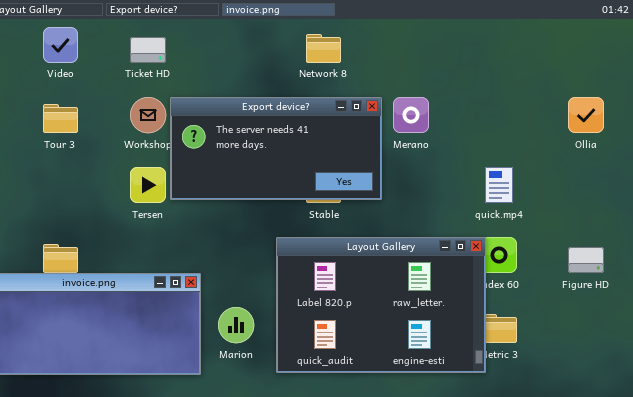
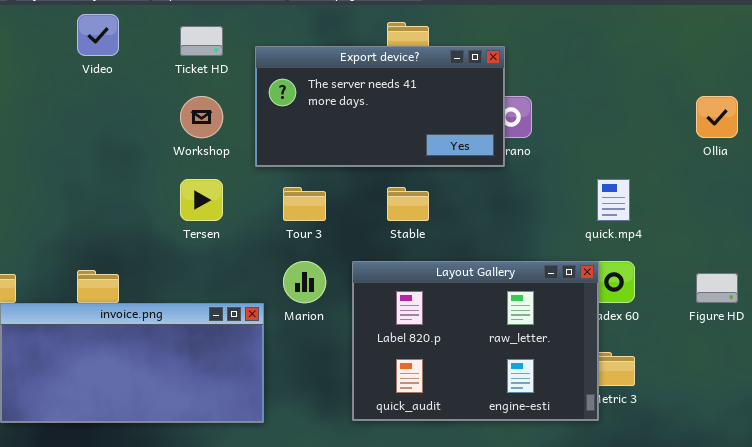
Export device?: [170,97,382,200] -> [255,46,505,167], moved
Tour 3: [43,104,78,133] -> [283,187,326,221], moved
Marion: [218,307,254,343] -> [283,261,326,303], moved

